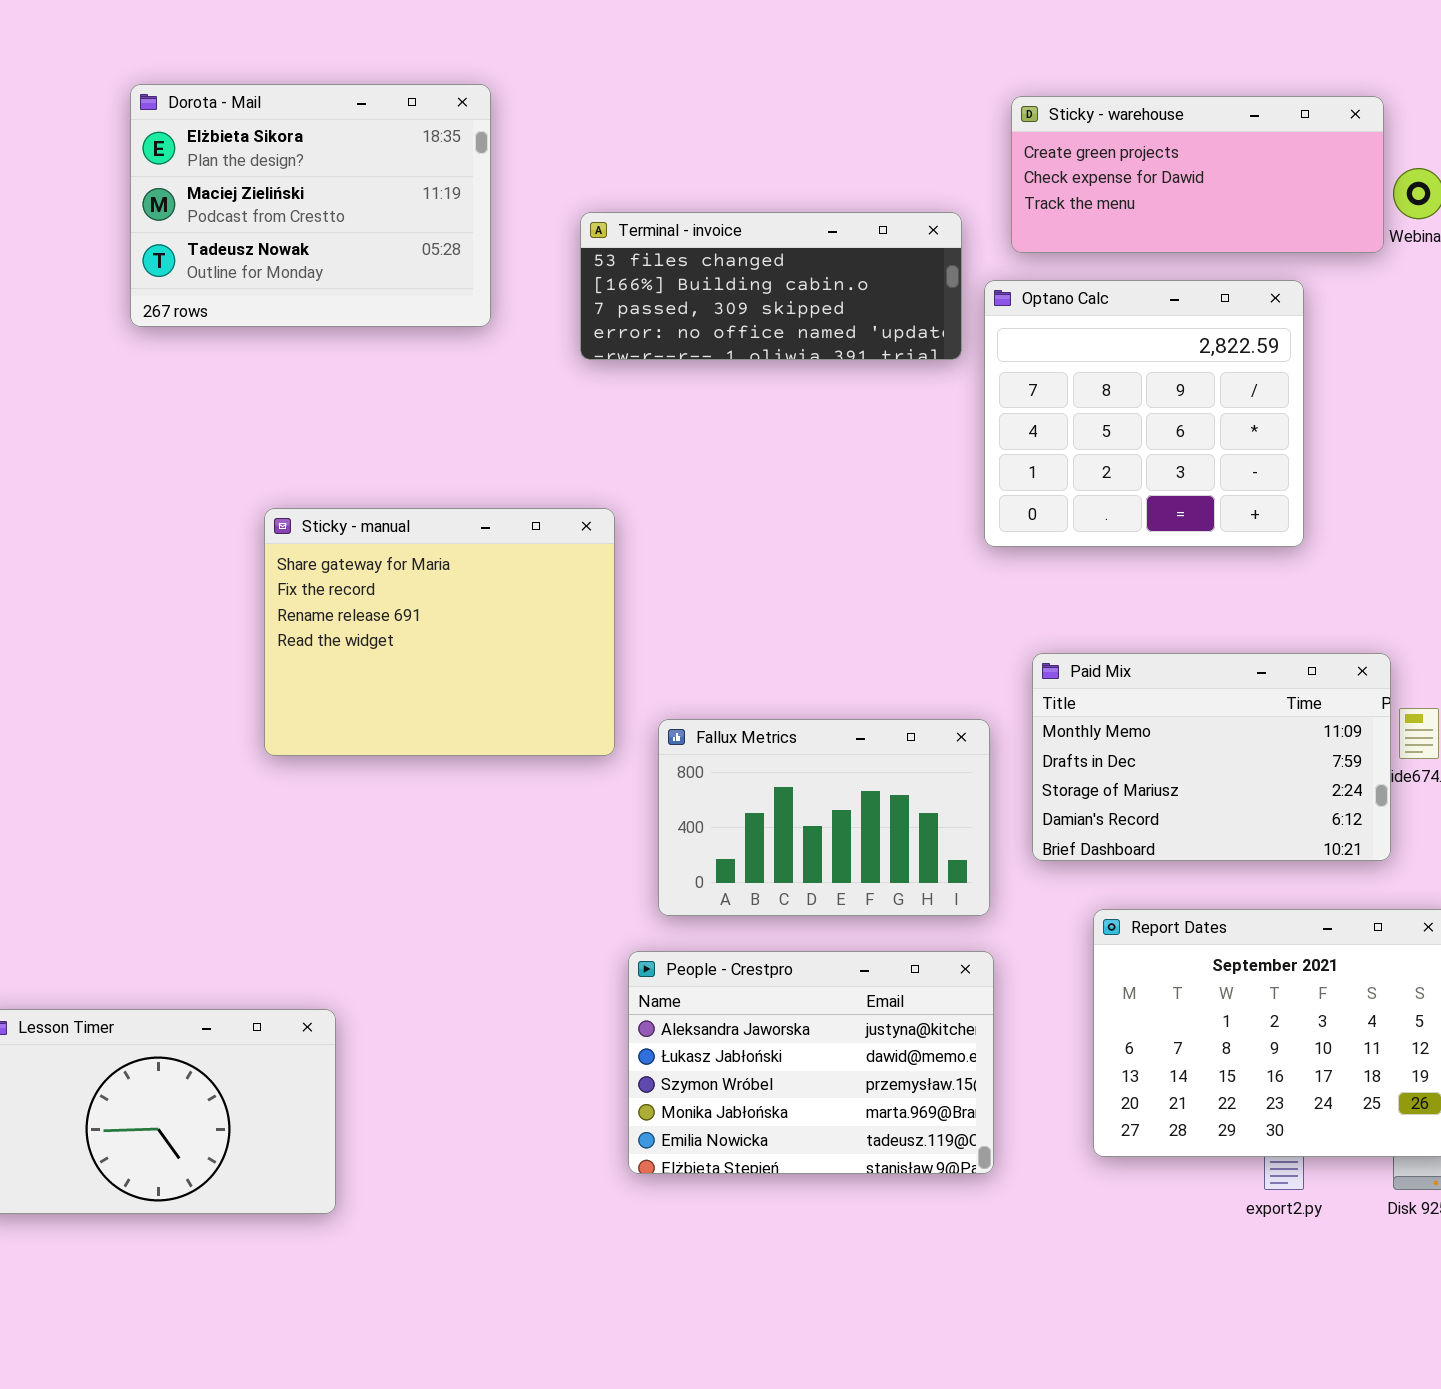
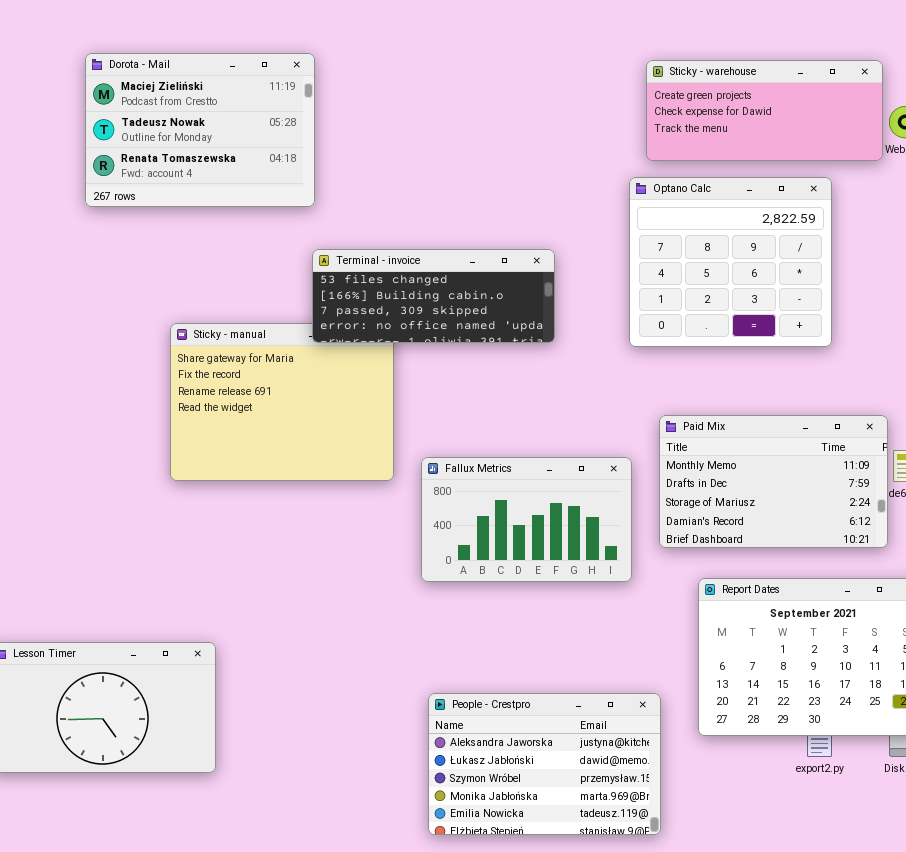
Dorota - Mail: [130,84,491,327] -> [85,53,315,207], scrolled down 1 row
Terminal - invoice: [580,212,962,360] -> [312,249,555,343], moved
People - Crestpro: [628,951,994,1174] -> [428,693,661,835], moved

